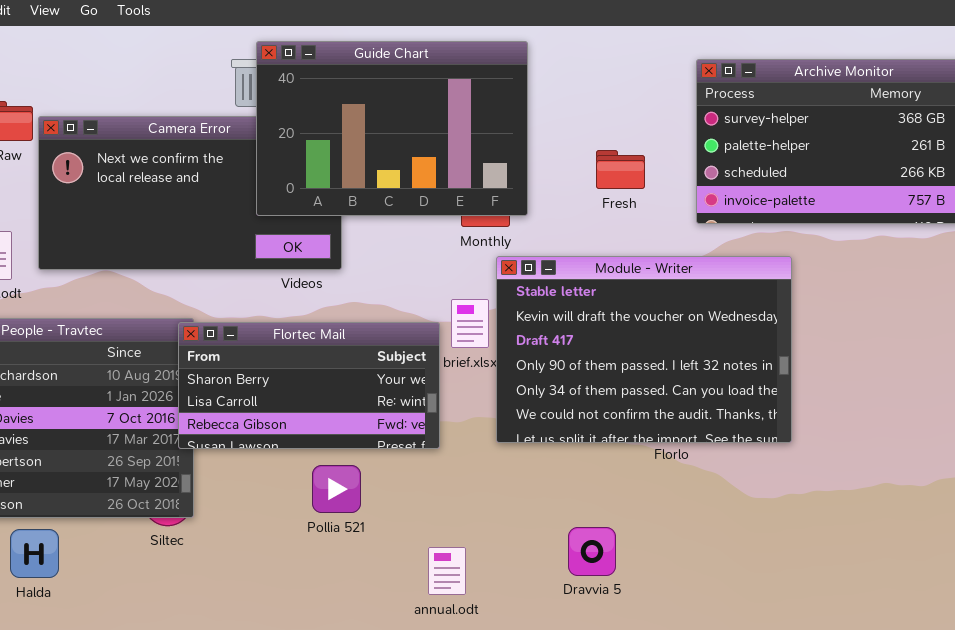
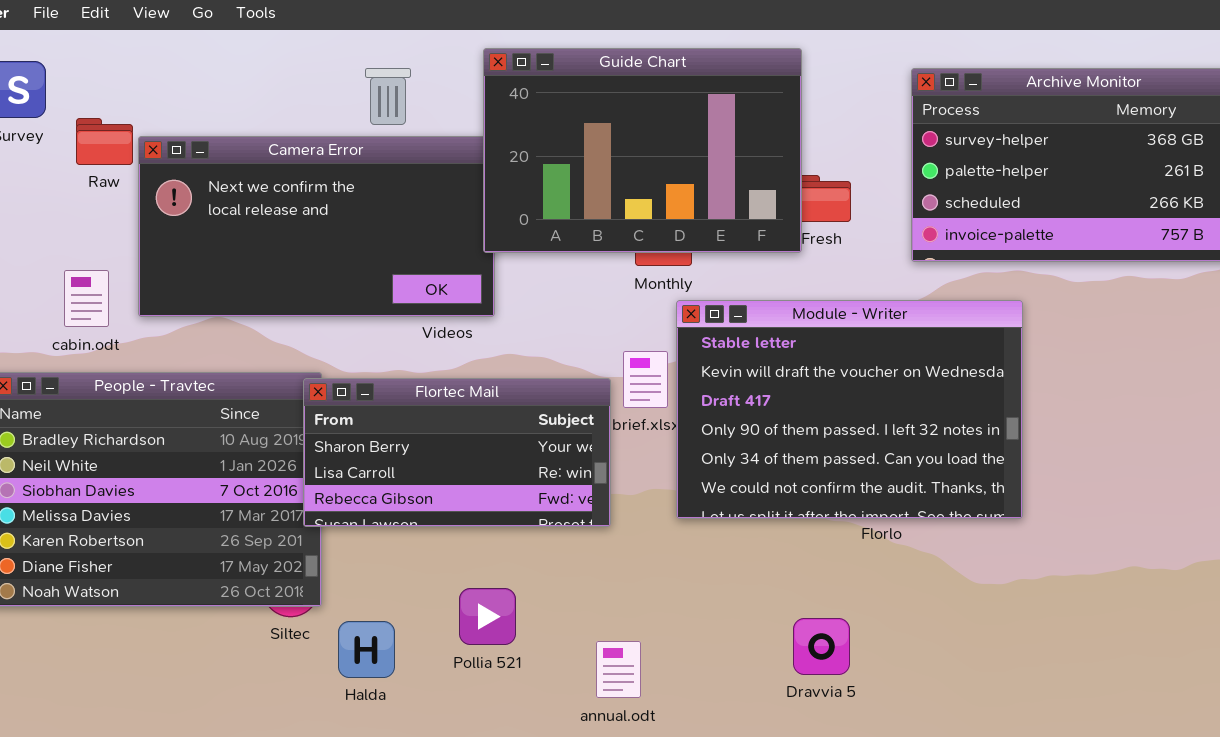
Guide Chart: [256,41,528,216] -> [483,48,802,253], moved
Pollia 521: [312,465,361,513] -> [459,588,516,645], moved
Dravvia 5: [568,527,616,576] -> [793,618,850,675], moved
Halda: [10,529,59,578] -> [338,621,395,678], moved

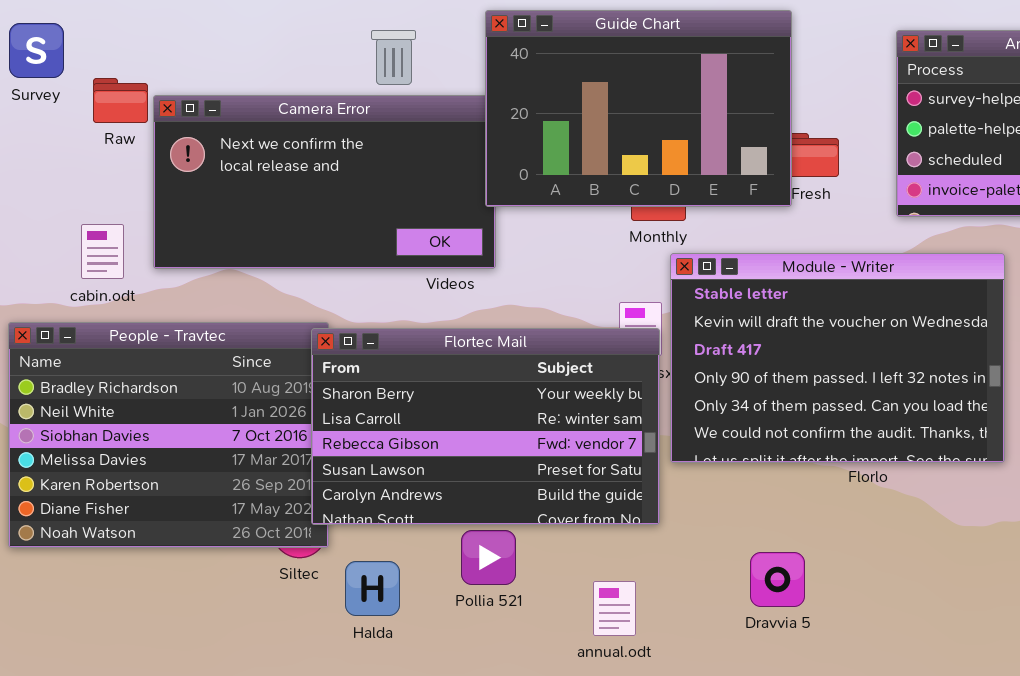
Flortec Mail: [303,378,611,527] -> [311,328,660,525], resized
Dravvia 5: [793,618,850,675] -> [750,552,805,607], moved

